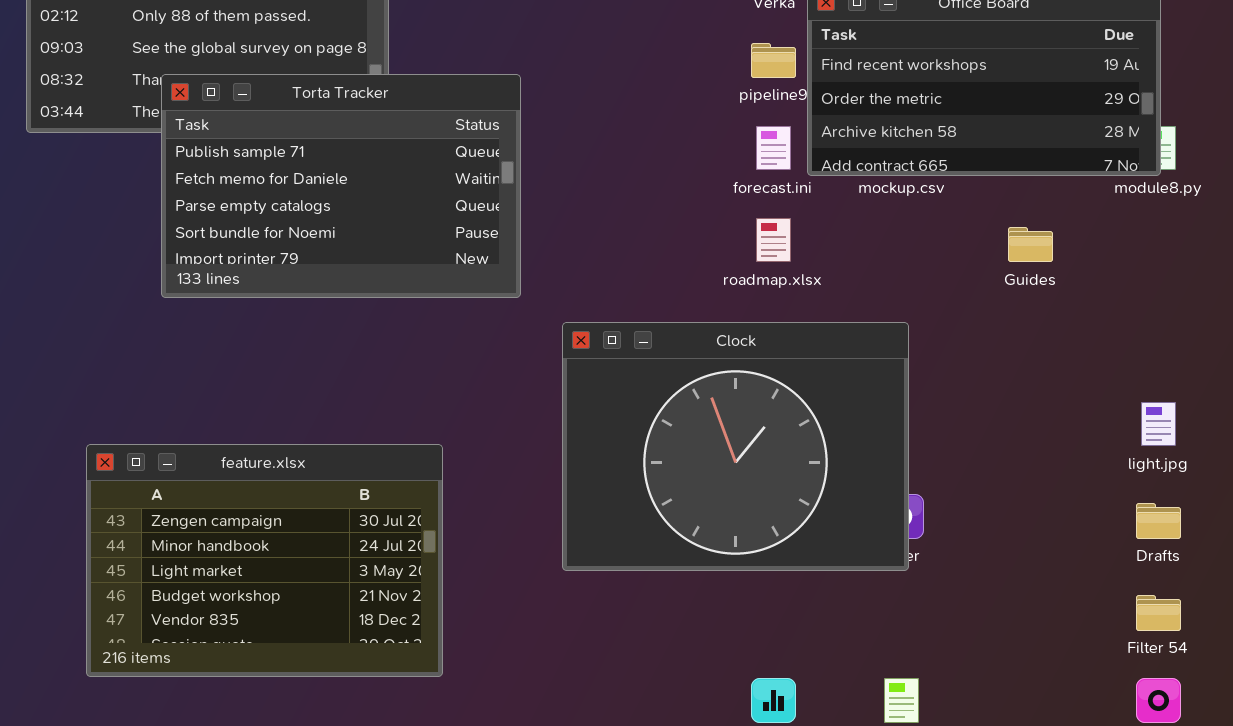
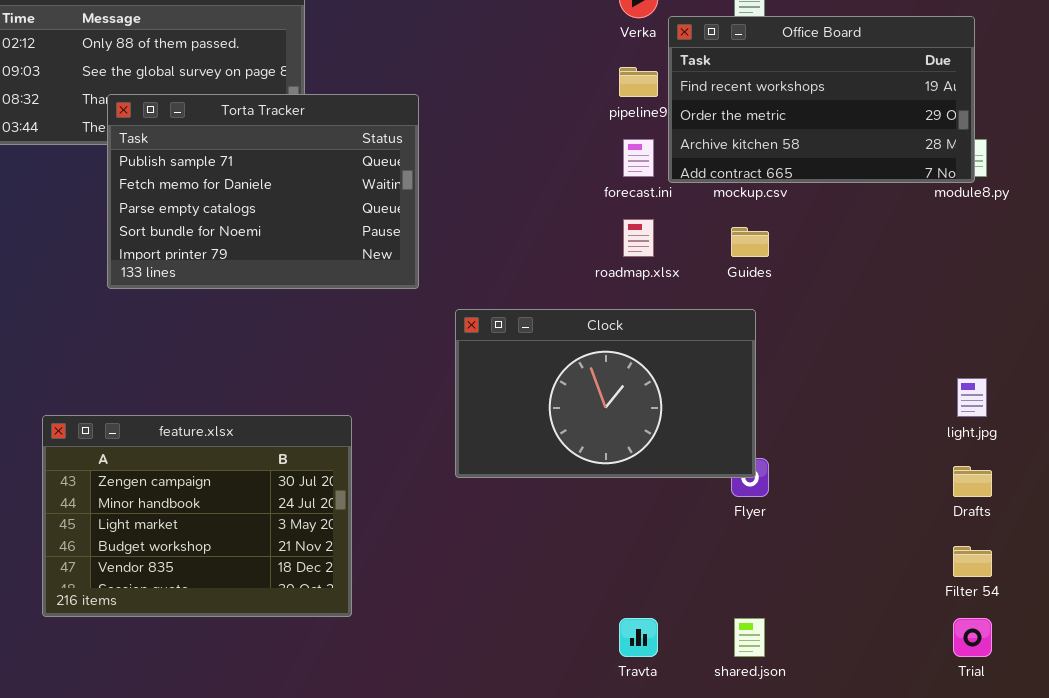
Guides: [1008,227,1053,262] -> [731,227,769,257], moved
Clock: [562,322,909,571] -> [455,309,756,478], resized

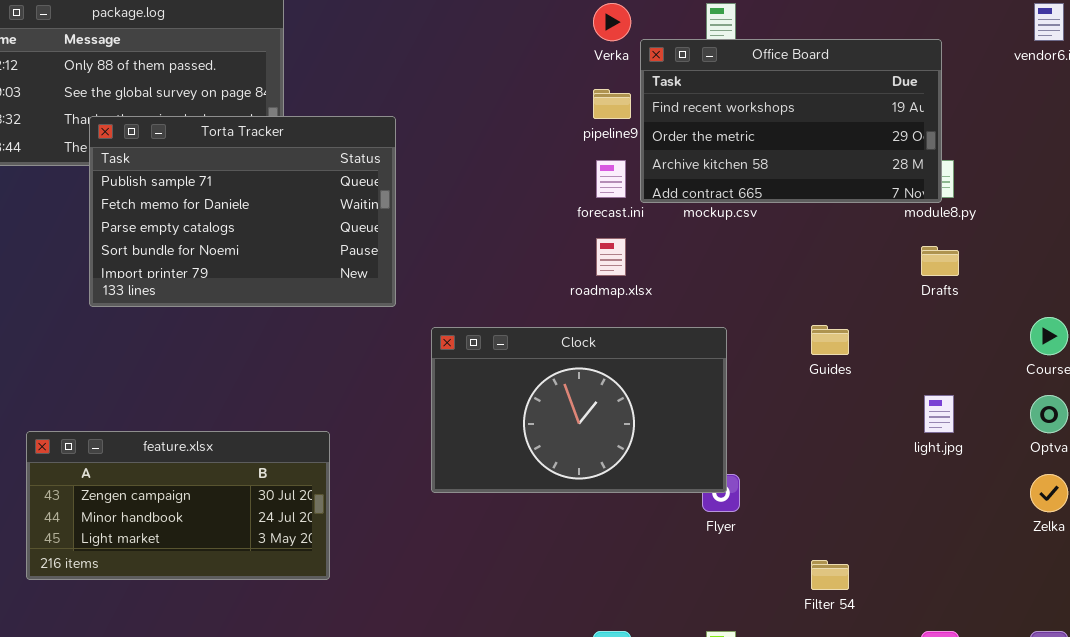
Guides: [731,227,769,257] -> [811,325,849,355], moved
feature.xlsx: [42,415,352,617] -> [26,431,330,580], resized
Drafts: [953,466,992,497] -> [921,246,959,276], moved
Filter 54: [953,546,992,577] -> [811,560,849,590], moved

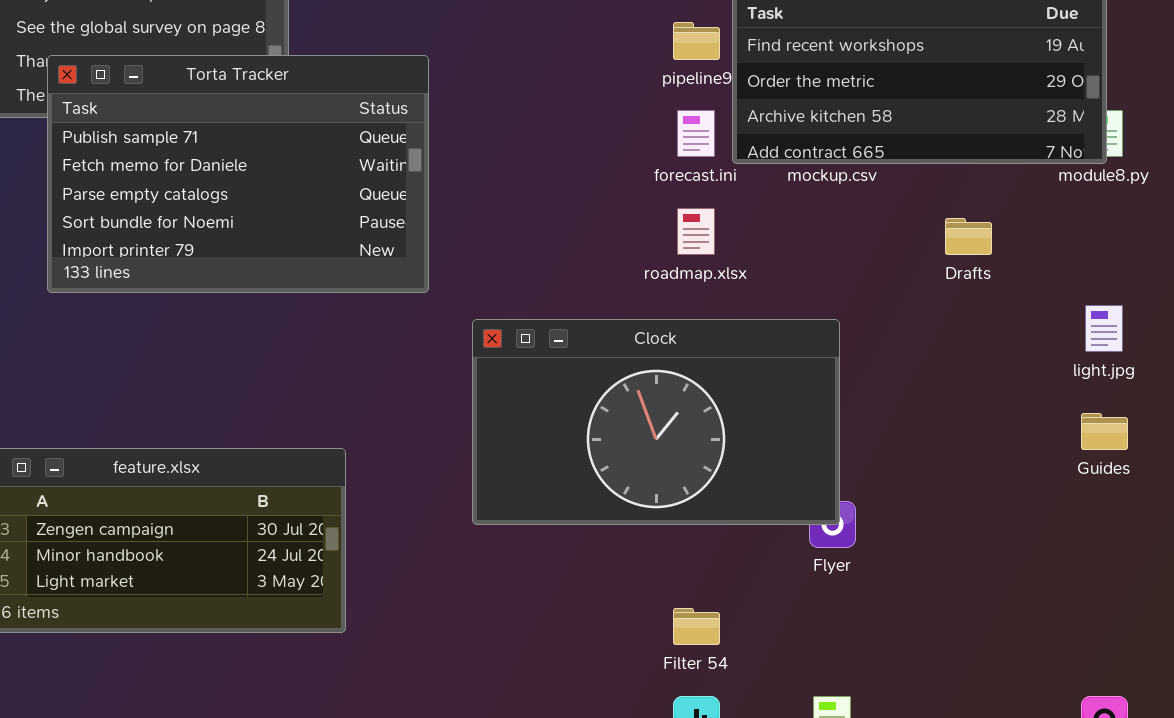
Drafts: [921,246,959,276] -> [945,218,992,255], moved
Guides: [811,325,849,355] -> [1081,413,1128,450], moved
light.jpg: [924,395,954,433] -> [1085,305,1123,352], moved
Filter 54: [811,560,849,590] -> [673,608,720,645], moved

